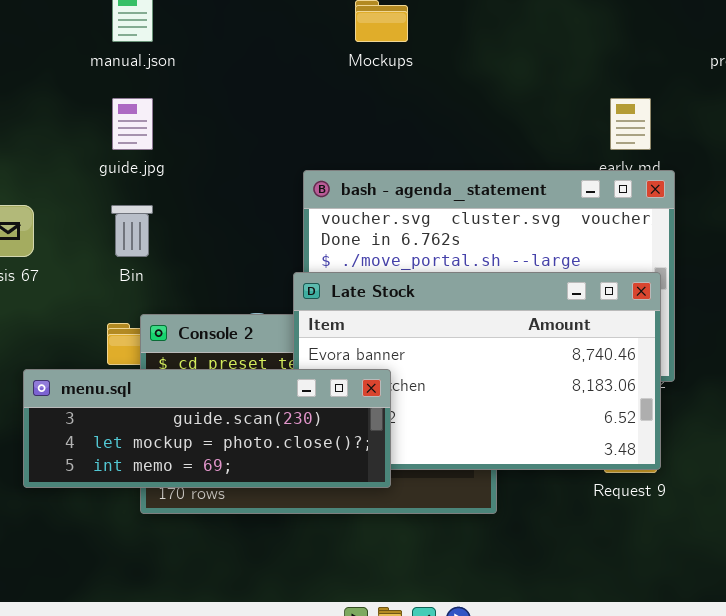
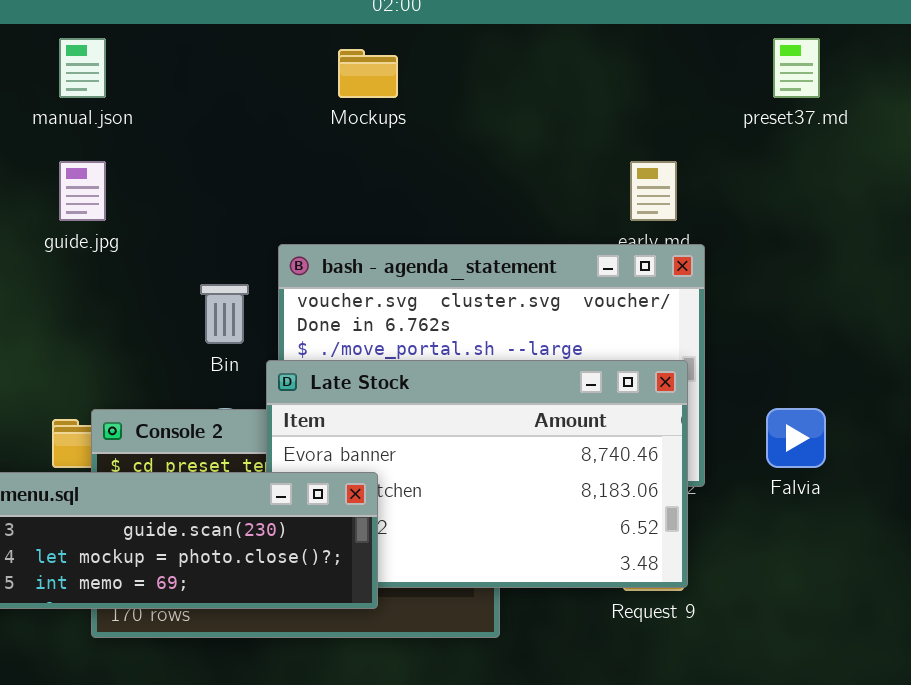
Bin: [111,205,153,257] -> [200,284,249,344], moved

